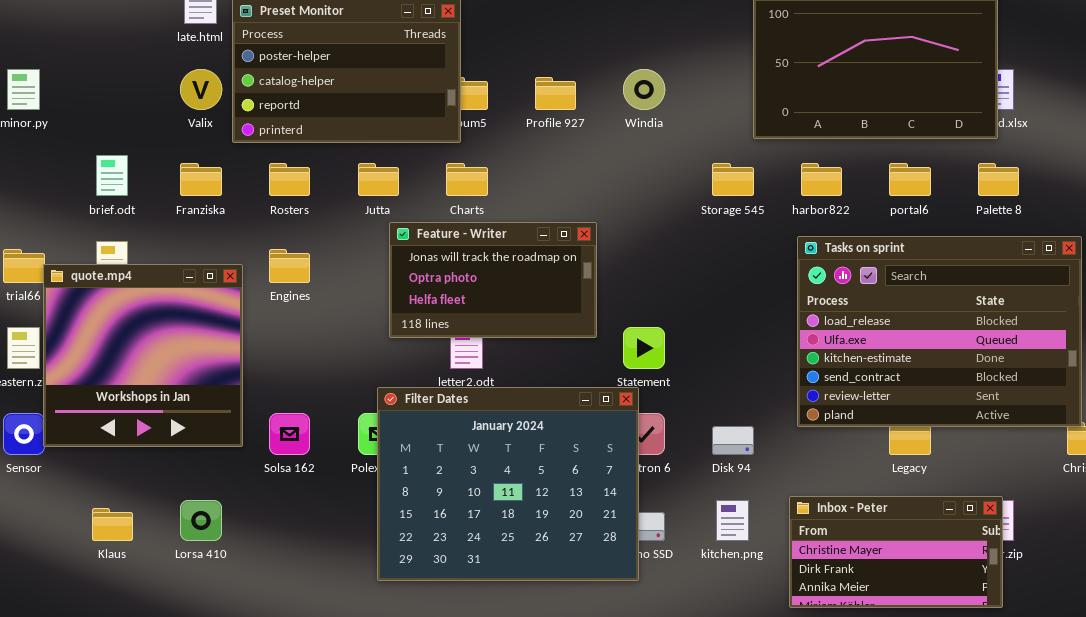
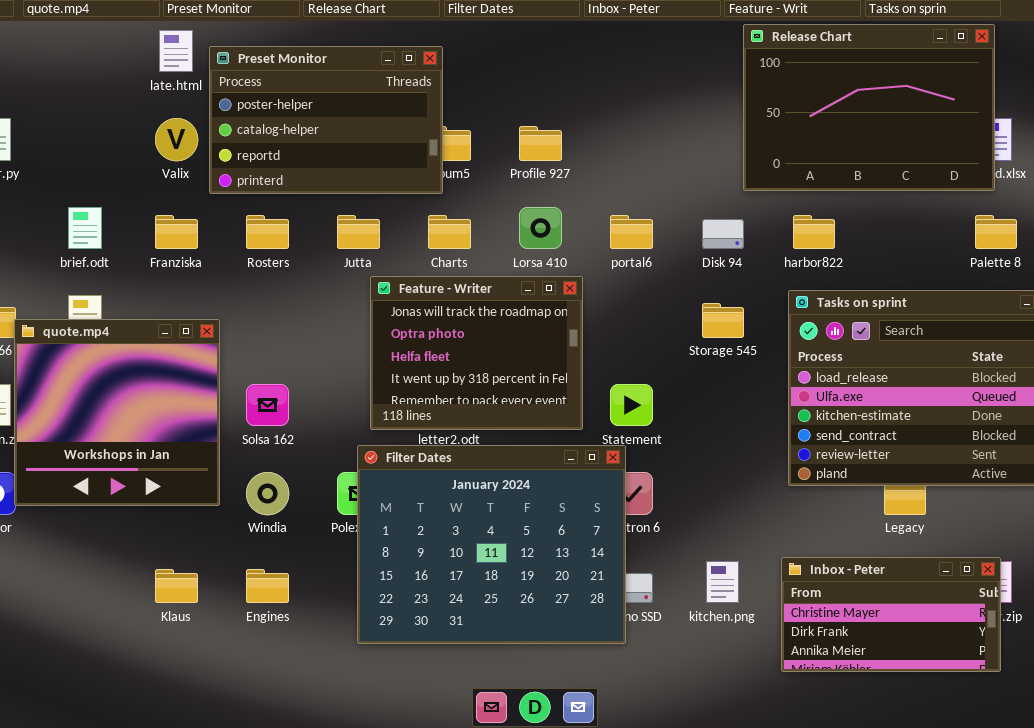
Windia: [623,69,665,110] -> [246,472,289,515], moved
Storage 545: [712,163,754,196] -> [702,303,744,338], moved
portal6: [889,163,931,196] -> [610,215,653,249], moved
Feature - Writer: [389,222,597,338] -> [370,276,583,430], resized
Engines: [269,249,310,283] -> [246,569,289,603], moved
Solsa 162: [269,413,310,455] -> [246,384,289,426], moved
Disk 94: [712,426,754,455] -> [702,219,744,249], moved
Lorsa 410: [180,500,222,541] -> [519,207,562,249], moved
Klaus: [92,508,133,541] -> [155,569,198,603], moved

